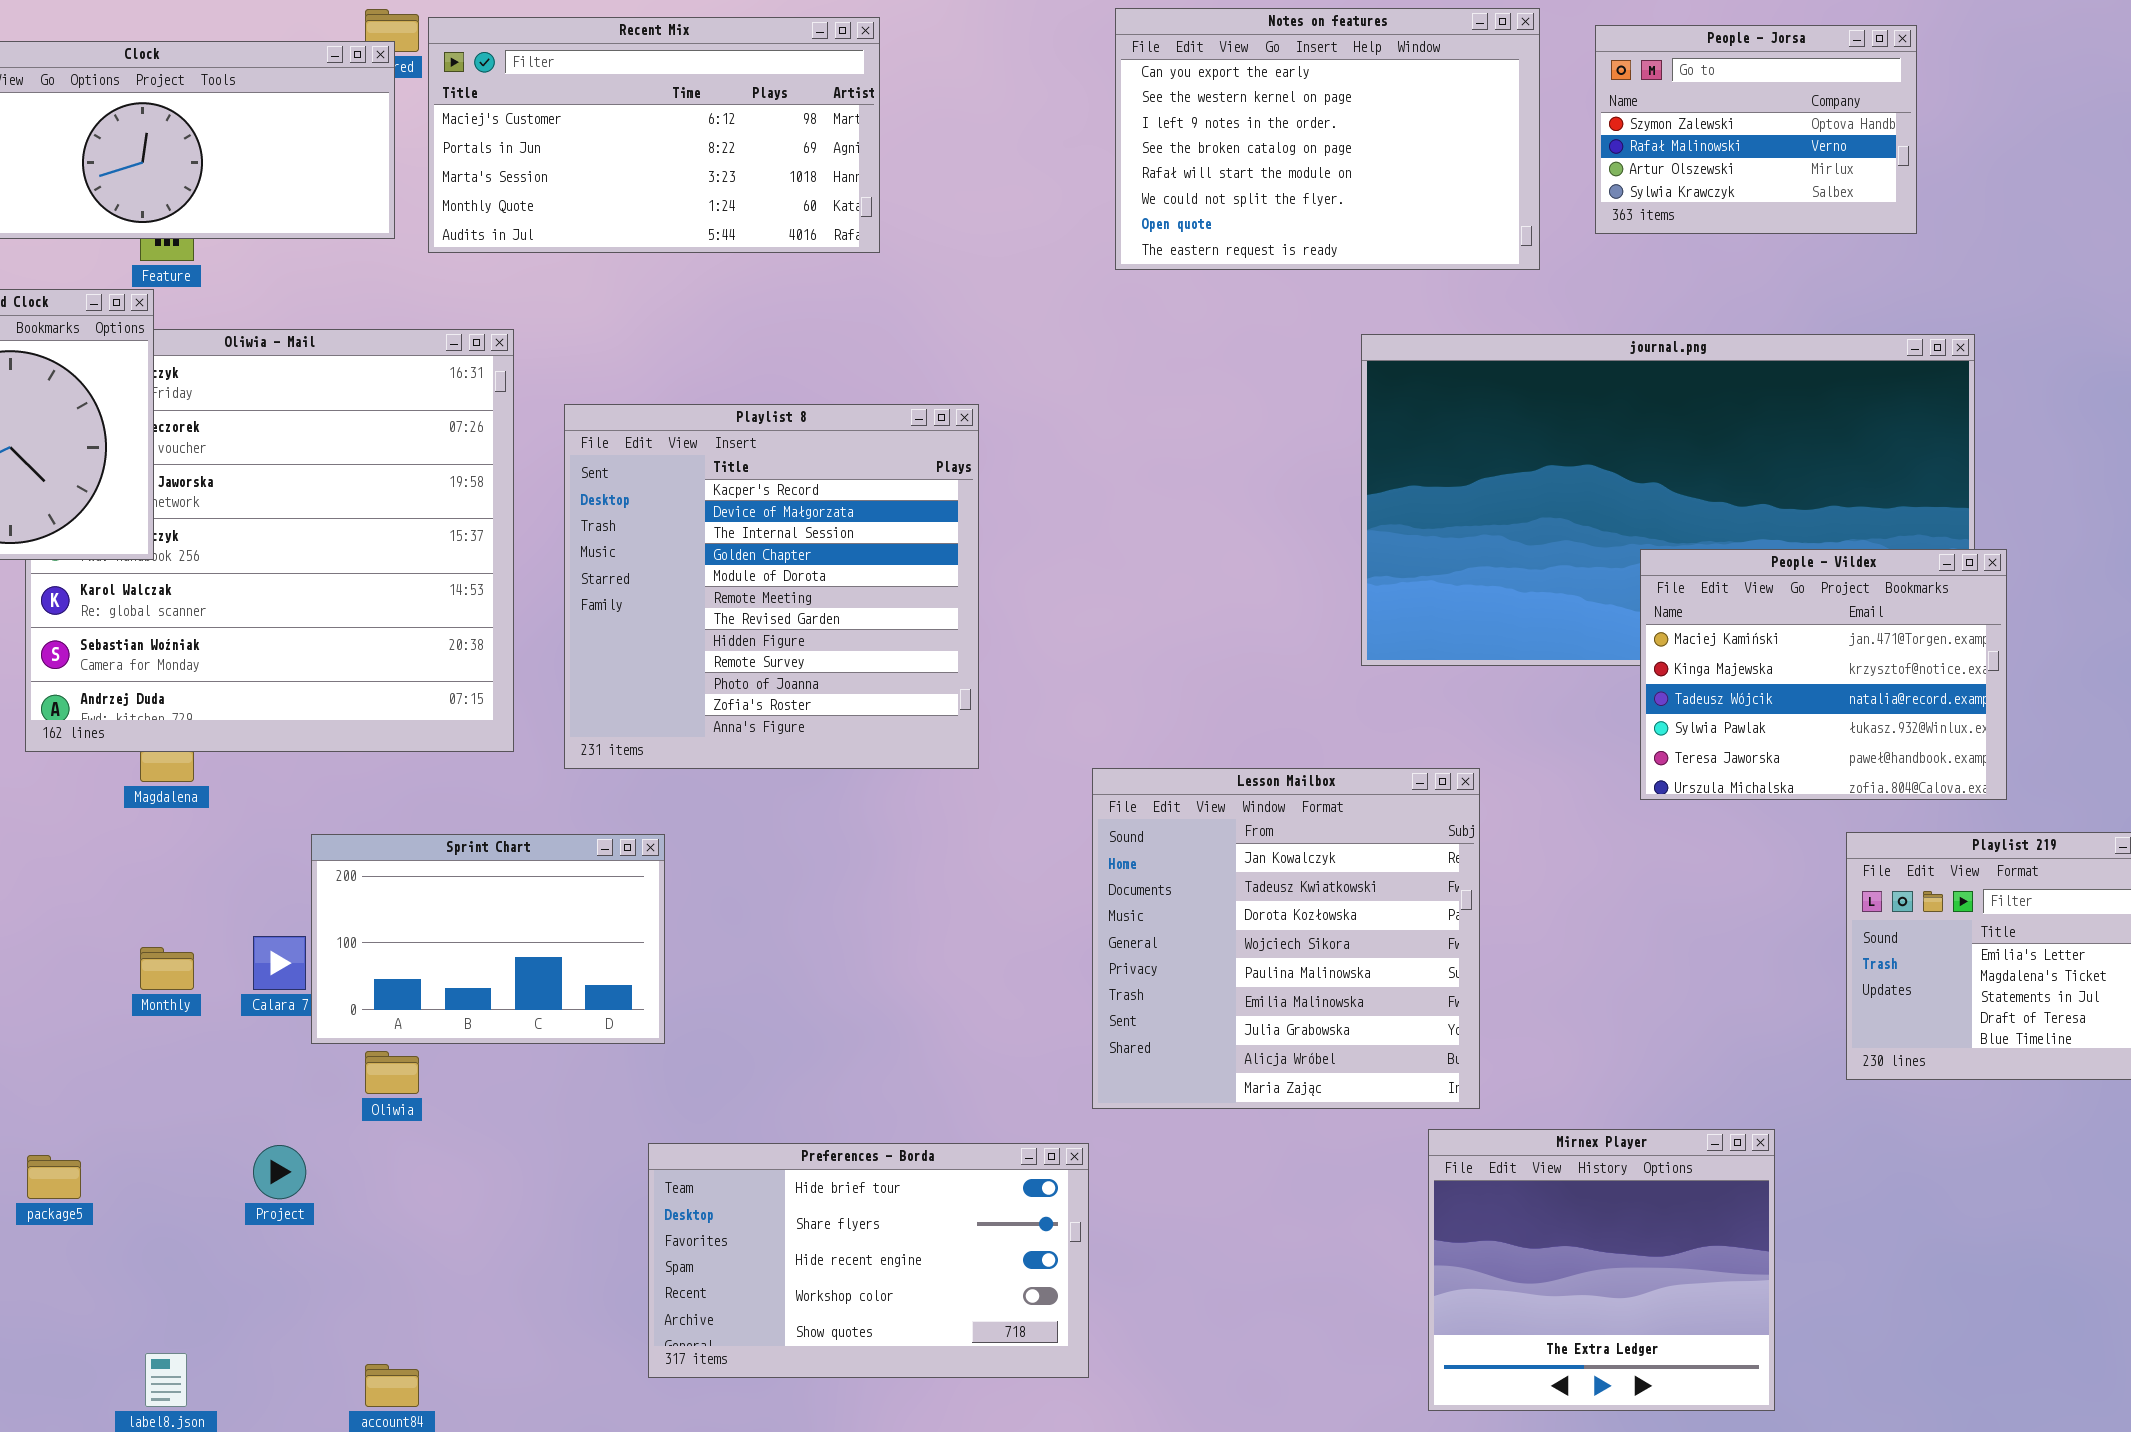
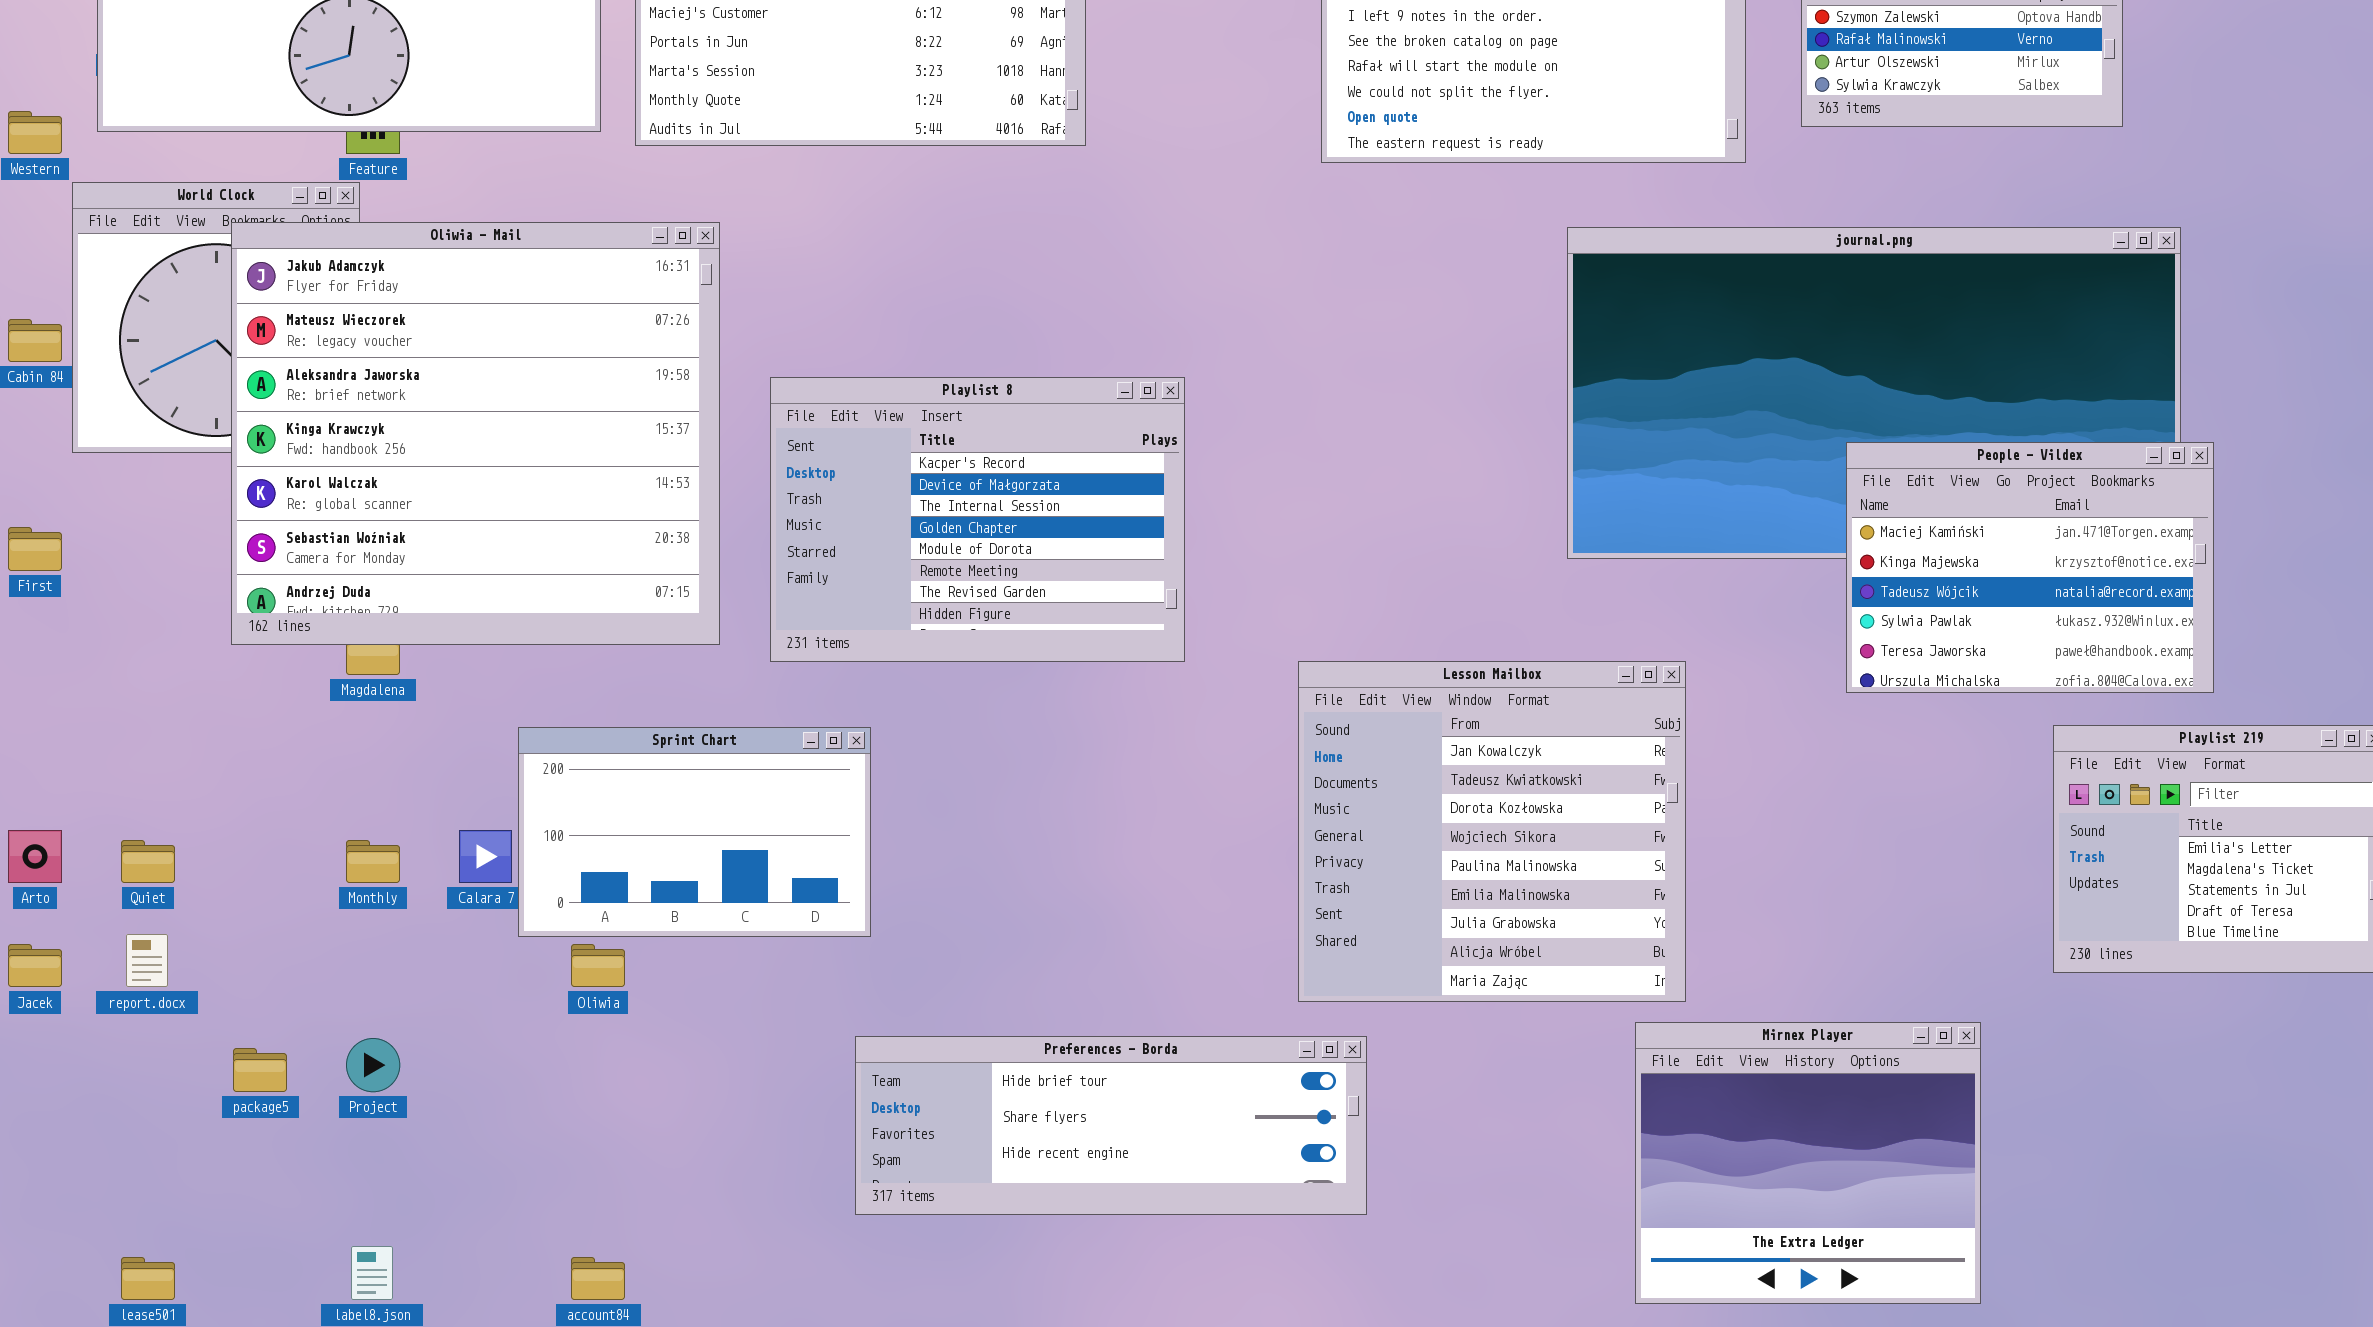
Oliwia - Mail: [25,329,514,752] -> [231,222,720,645], raised
Playlist 8: [564,404,979,769] -> [770,377,1185,662], resized
Preferences - Borda: [648,1143,1089,1378] -> [855,1036,1367,1215], resized
Project: [253,1145,306,1199] -> [346,1038,400,1092], moved

